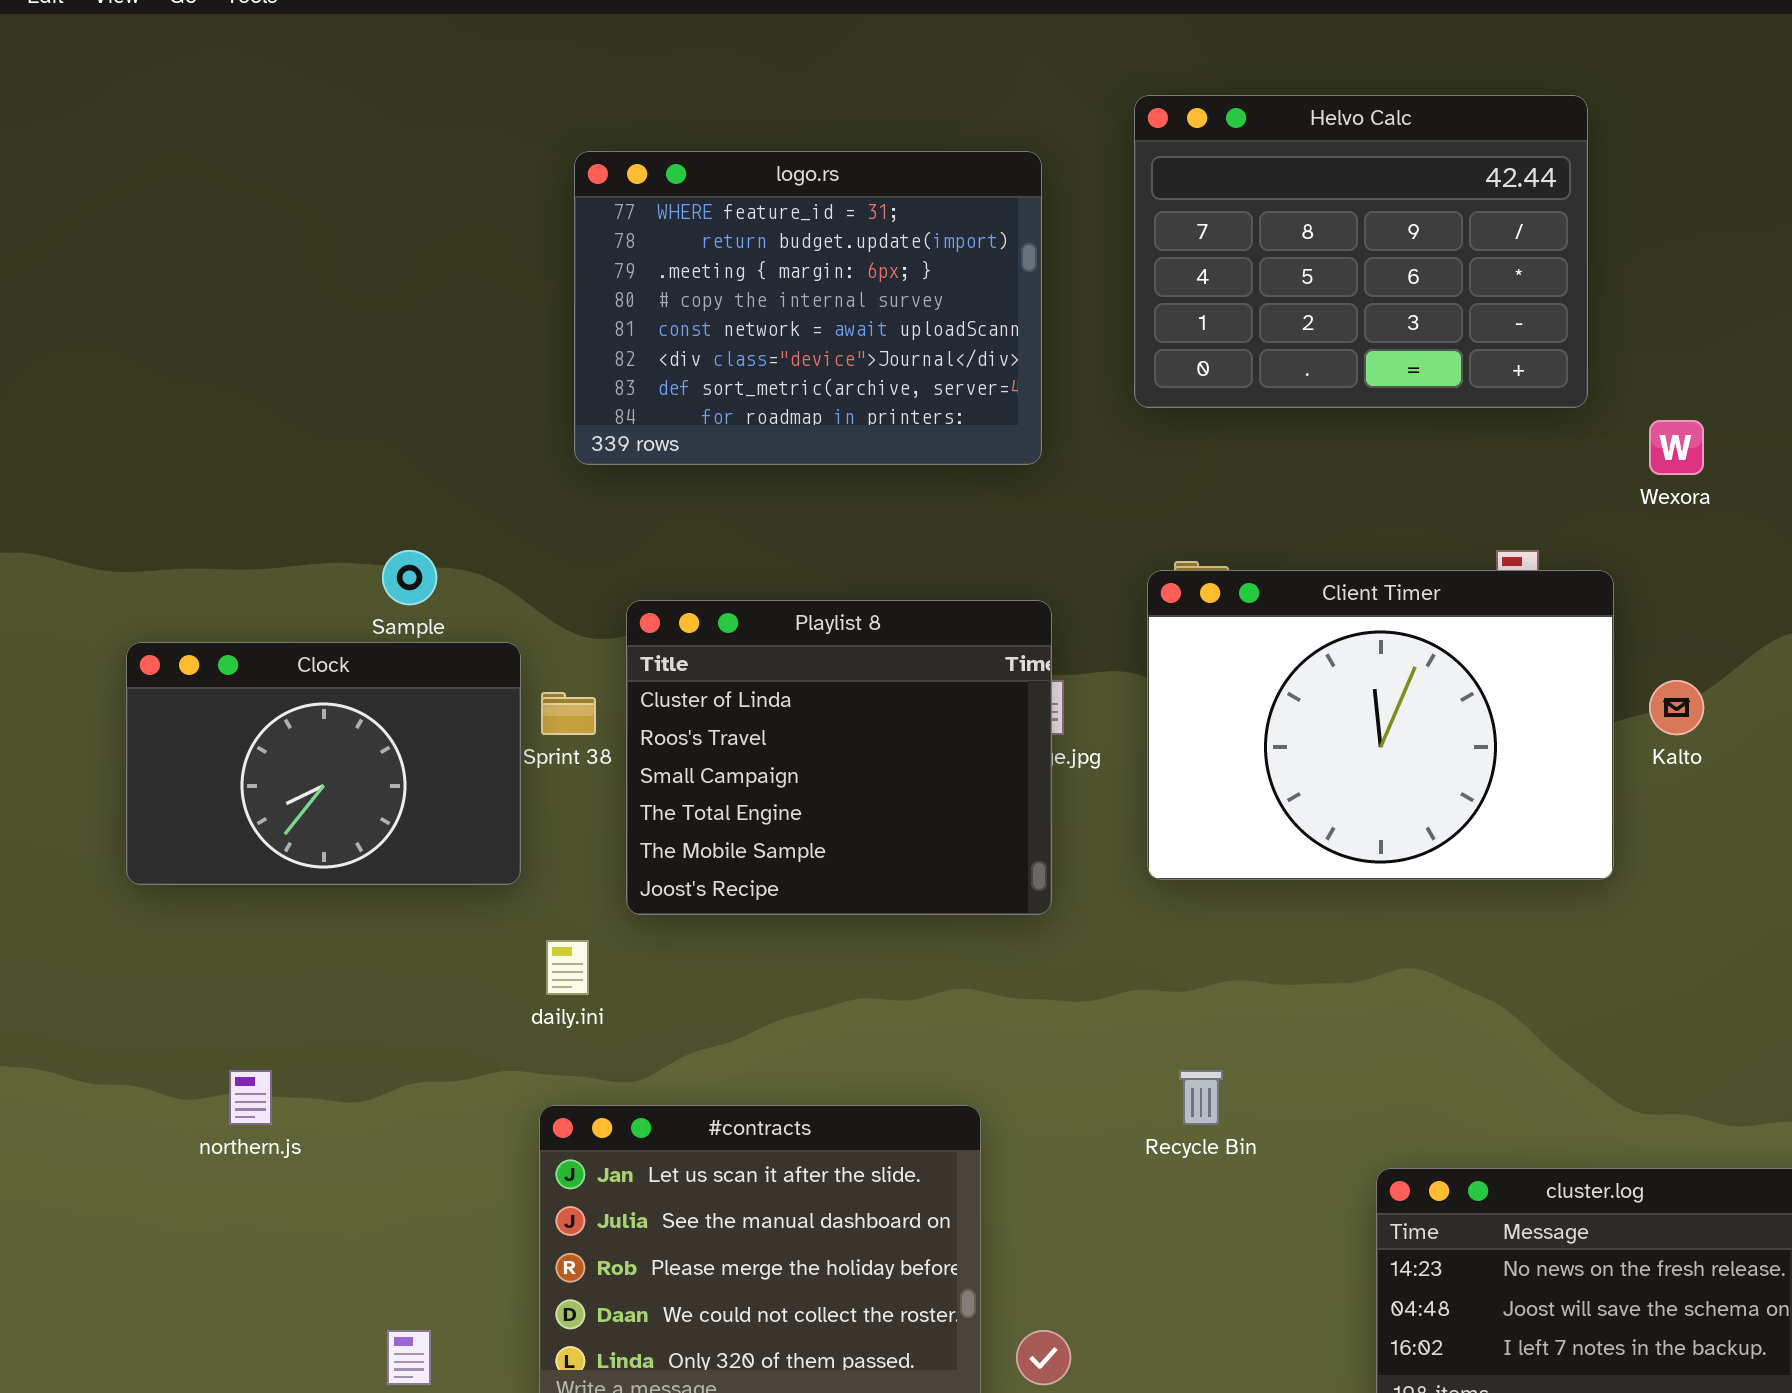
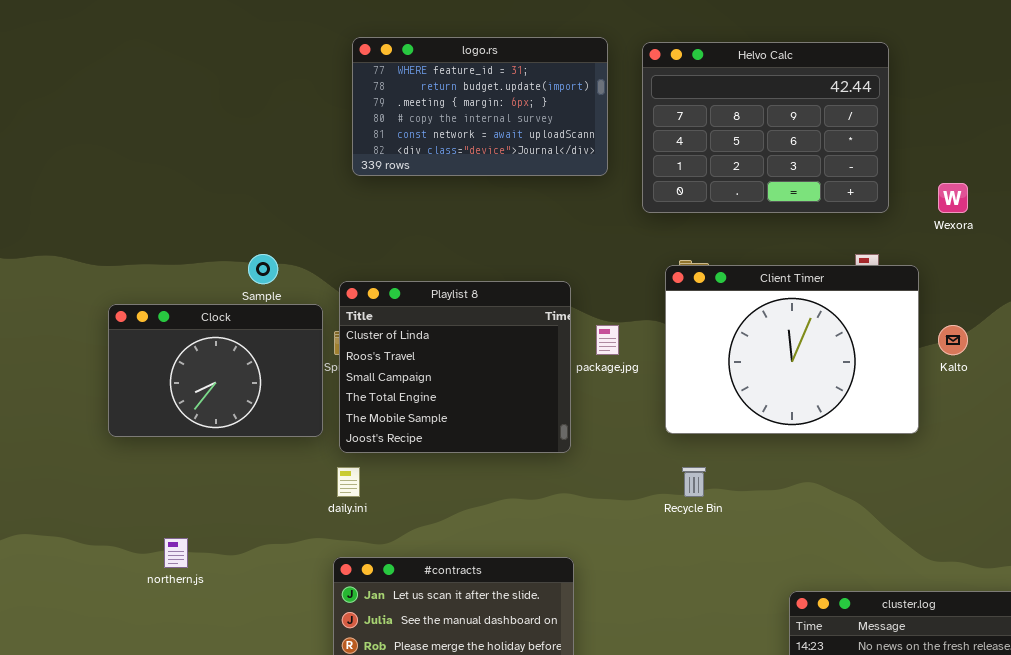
Helvo Calc: [1134,95,1588,408] -> [642,42,889,213], moved
logo.rs: [574,151,1042,465] -> [352,37,608,176], resized
Playlist 8: [626,600,1052,915] -> [339,281,571,453], moved
Recycle Bin: [1179,1070,1223,1125] -> [682,467,706,497], moved

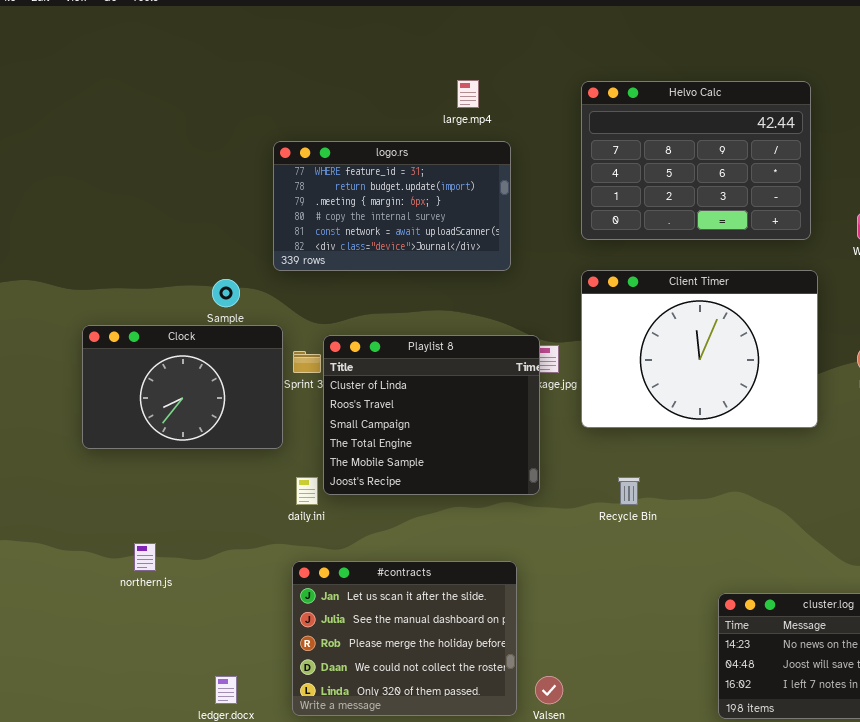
logo.rs: [352,37,608,176] -> [273,141,511,271], moved
Client Timer: [665,265,919,434] -> [581,270,818,428], moved
Playlist 8: [339,281,571,453] -> [323,335,540,495], moved

